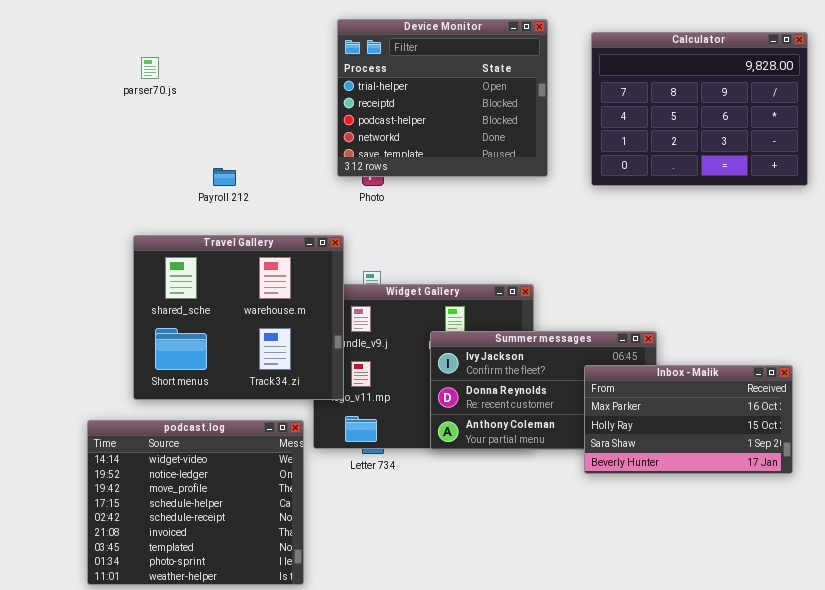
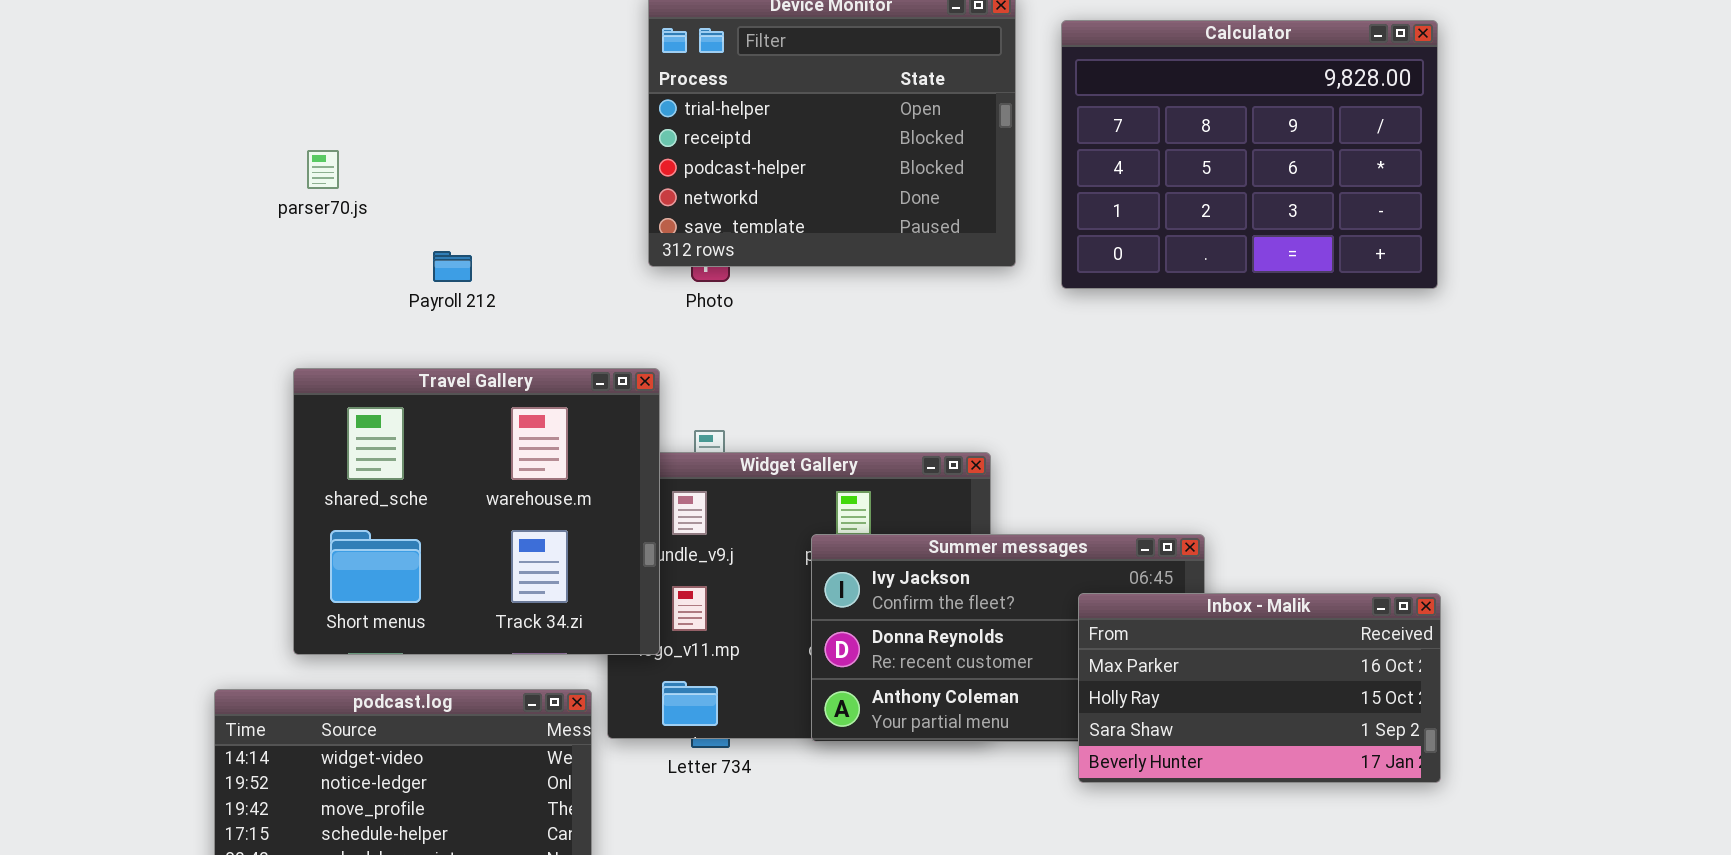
Calculator: [591,32,808,186] -> [1061,20,1438,289], moved
parser70.js: [141,57,159,79] -> [307,150,339,189], moved

